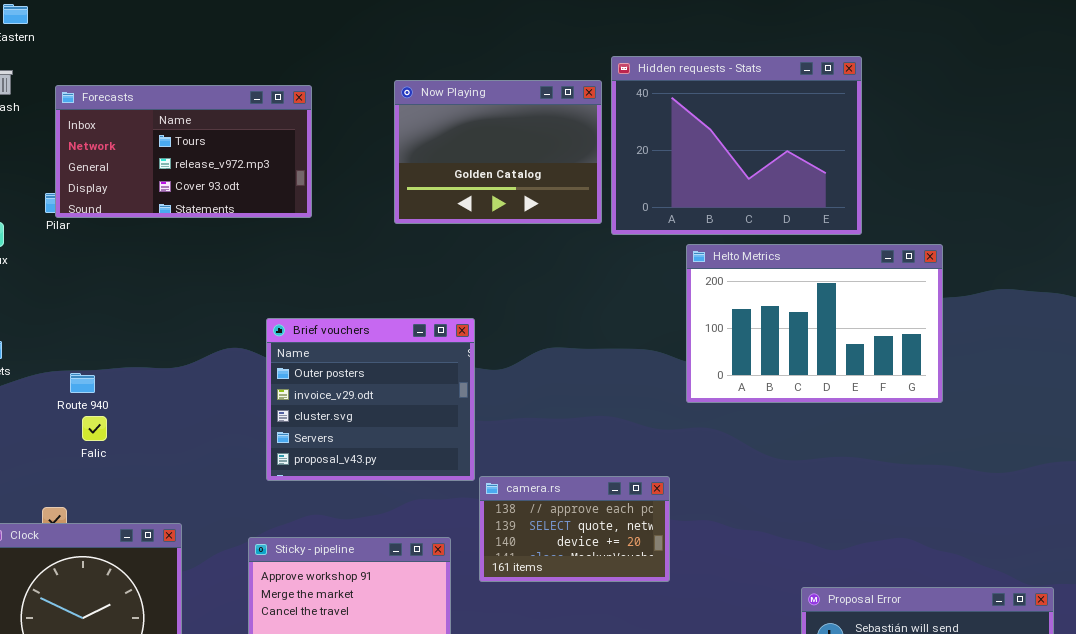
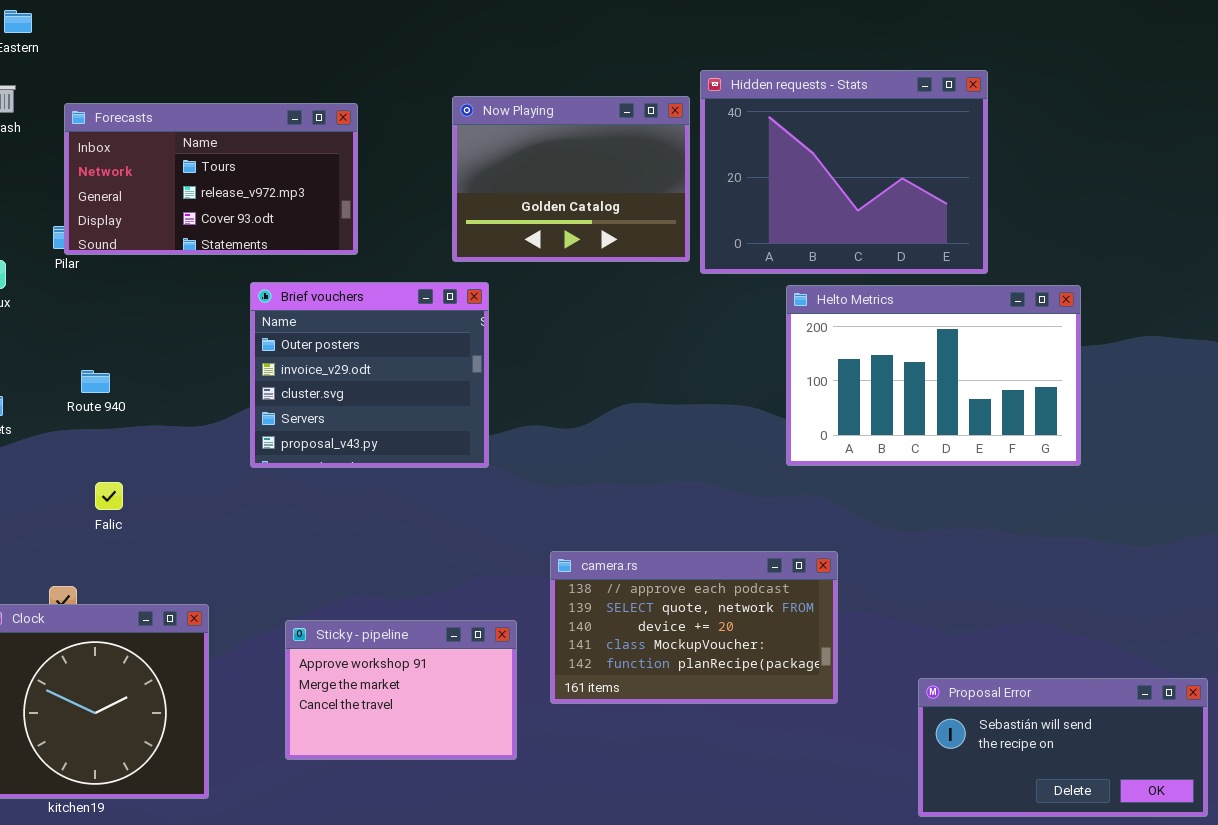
Brief vouchers: [266,318,475,481] -> [250,282,489,468], moved
Route 940: [70,373,95,393] -> [81,370,110,393], moved
camera.rs: [479,476,670,582] -> [550,551,838,704], resized

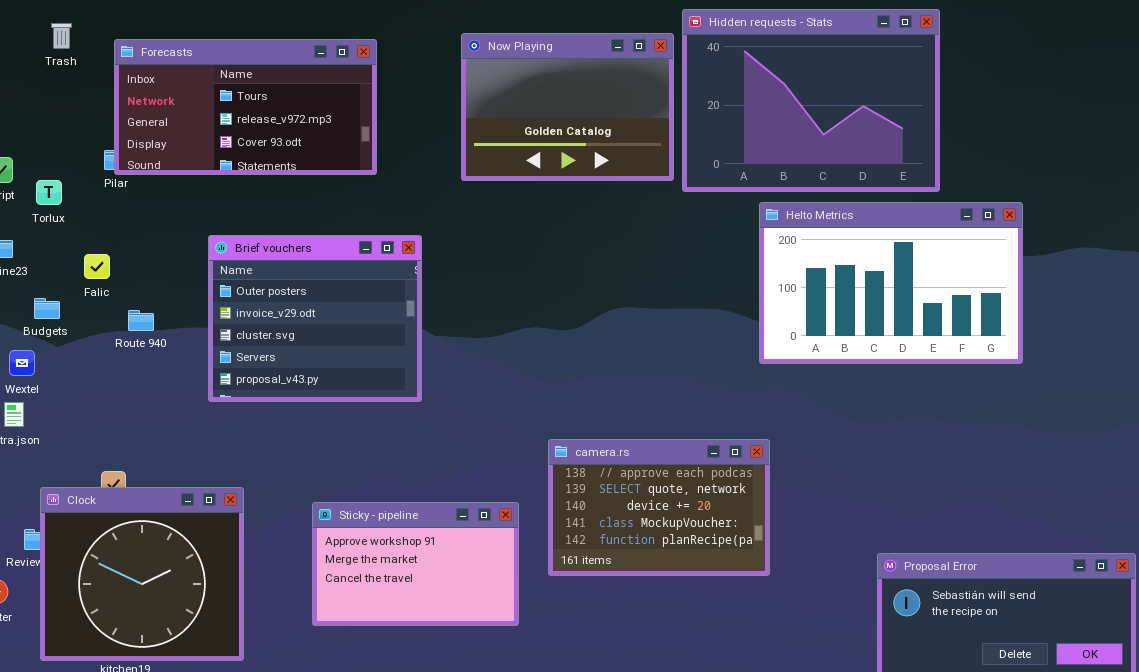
Brief vouchers: [250,282,489,468] -> [208,235,422,402], moved
Route 940: [81,370,110,393] -> [128,310,154,331], moved
Falic: [95,482,123,510] -> [84,254,110,279], moved
camera.rs: [550,551,838,704] -> [548,439,770,576], resized

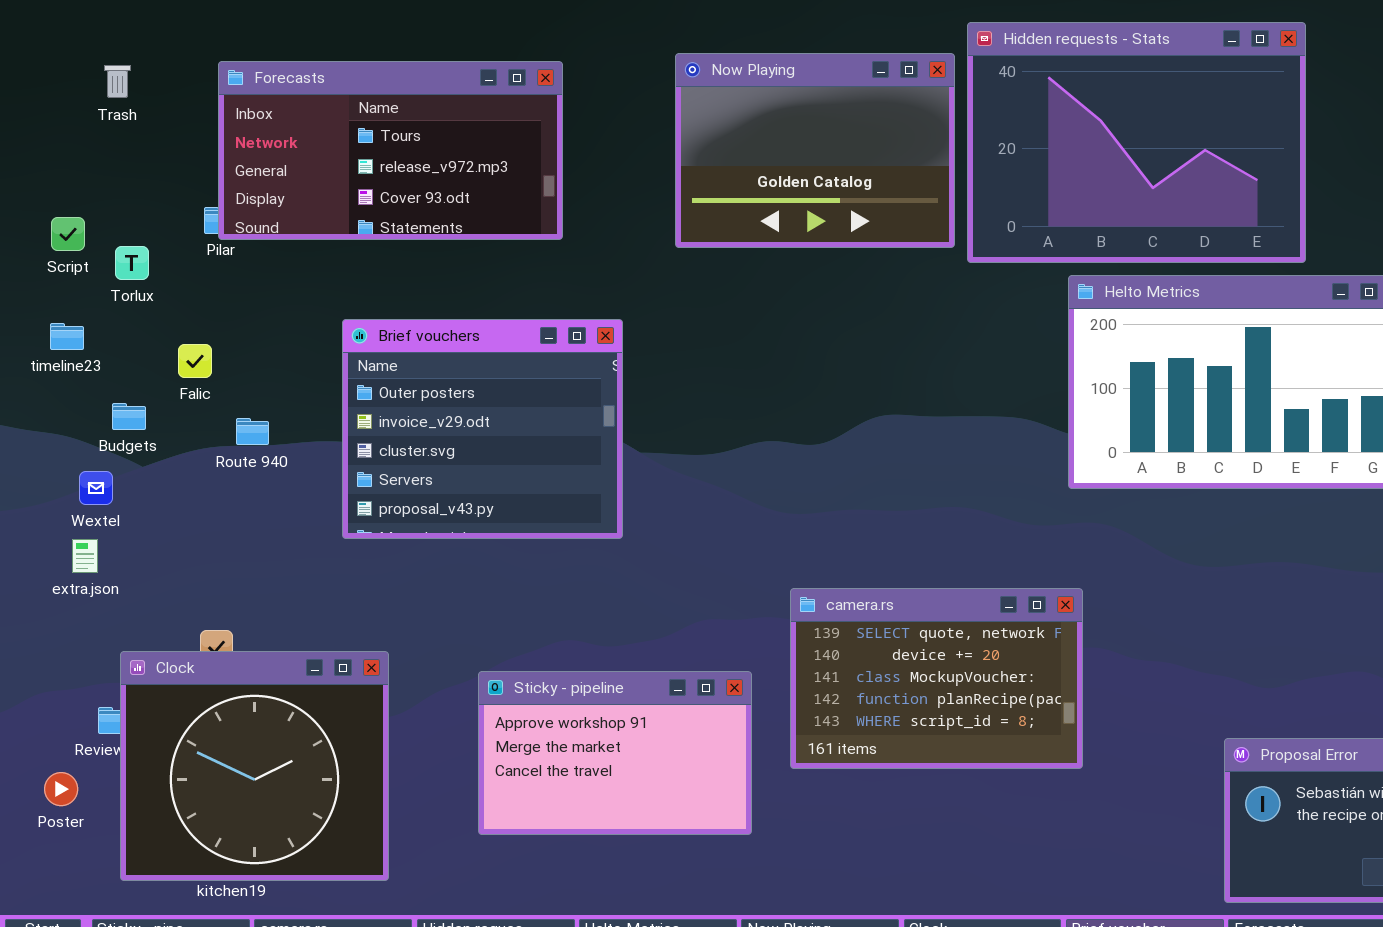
Trash: [51,23,72,49] -> [104,65,131,98], moved
camera.rs: [548,439,770,576] -> [790,588,1083,769], scrolled down 1 row

